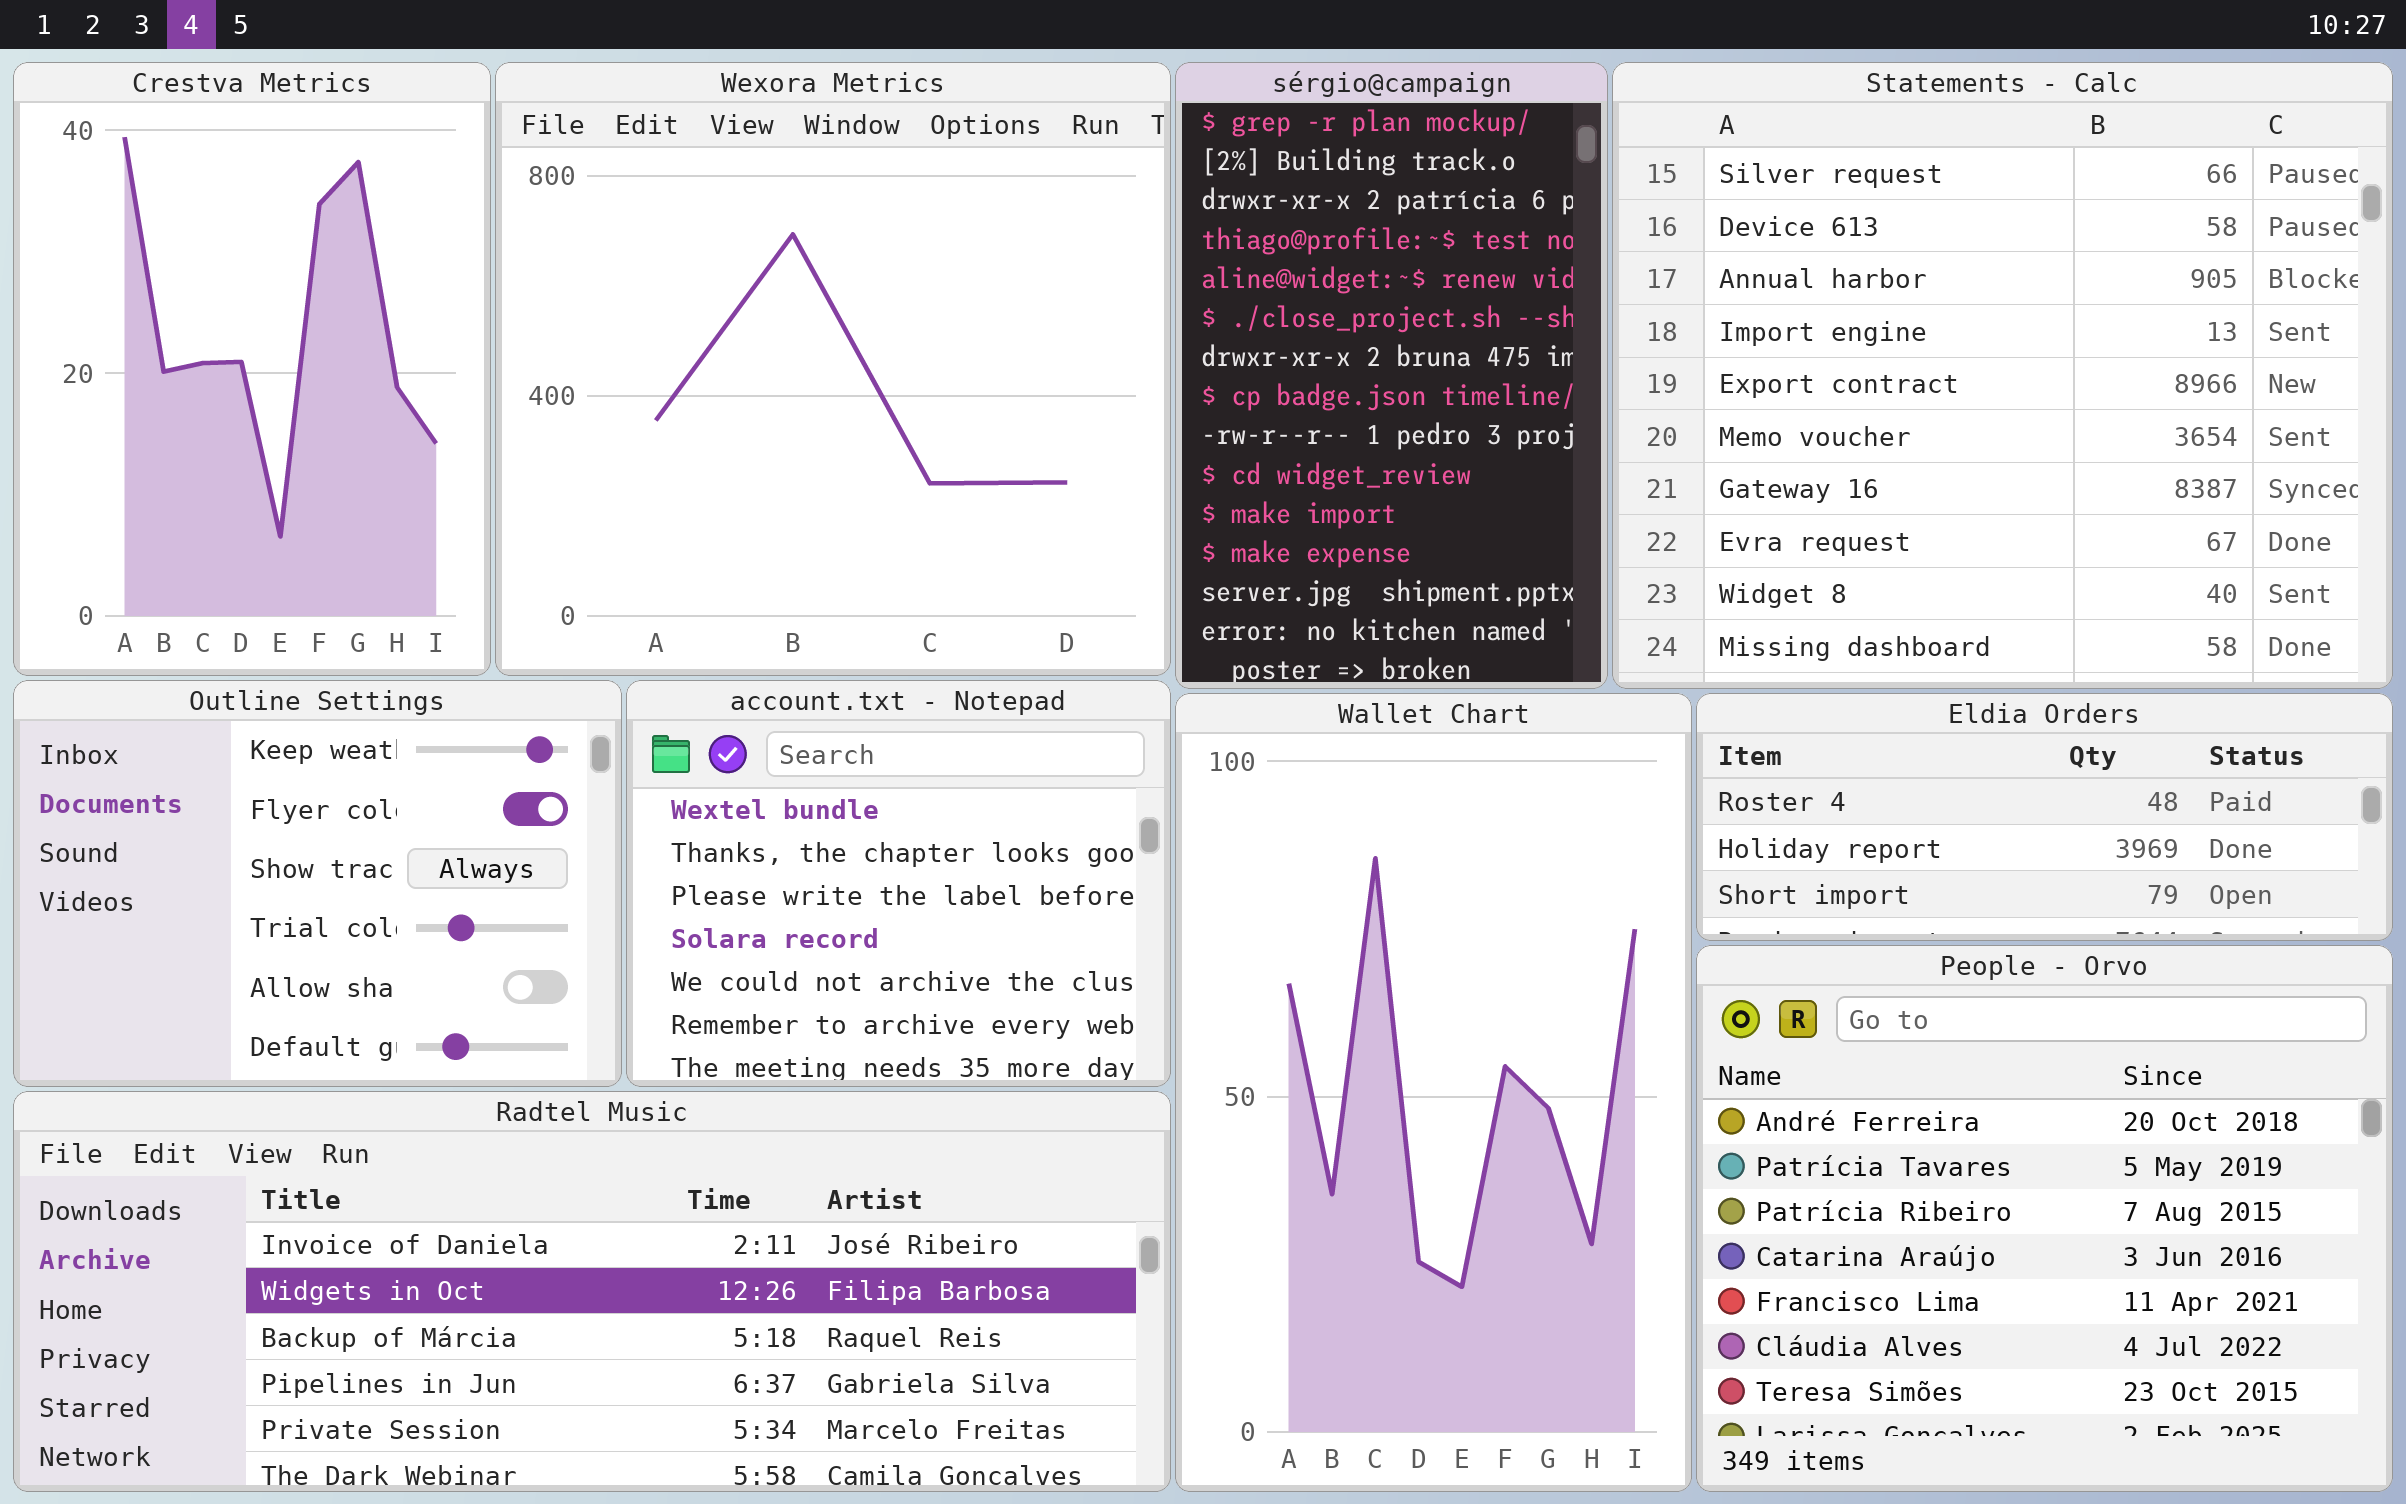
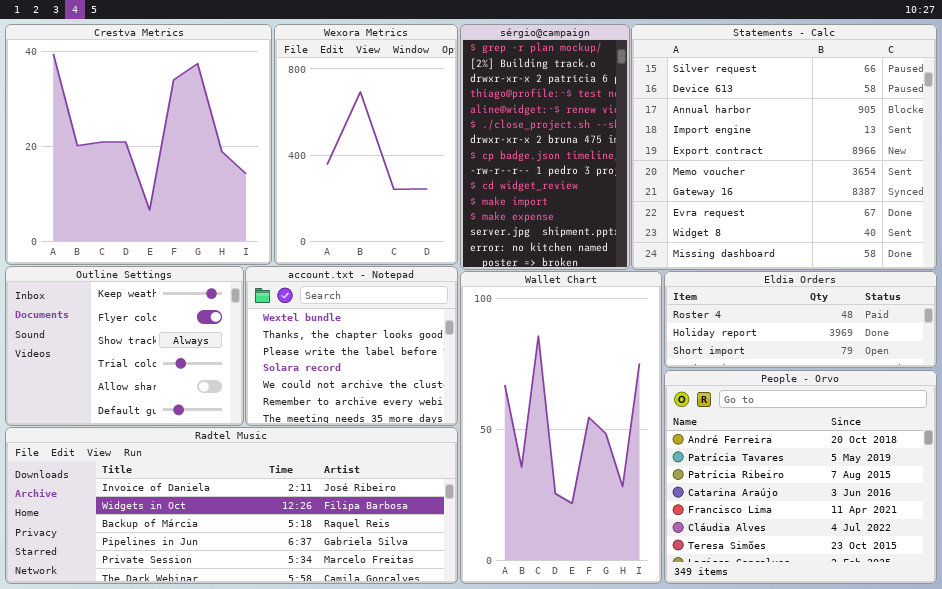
Crestva Metrics: [13,62,491,676] -> [5,24,272,265], resized
Wexora Metrics: [495,62,1171,676] -> [274,24,458,265], resized

